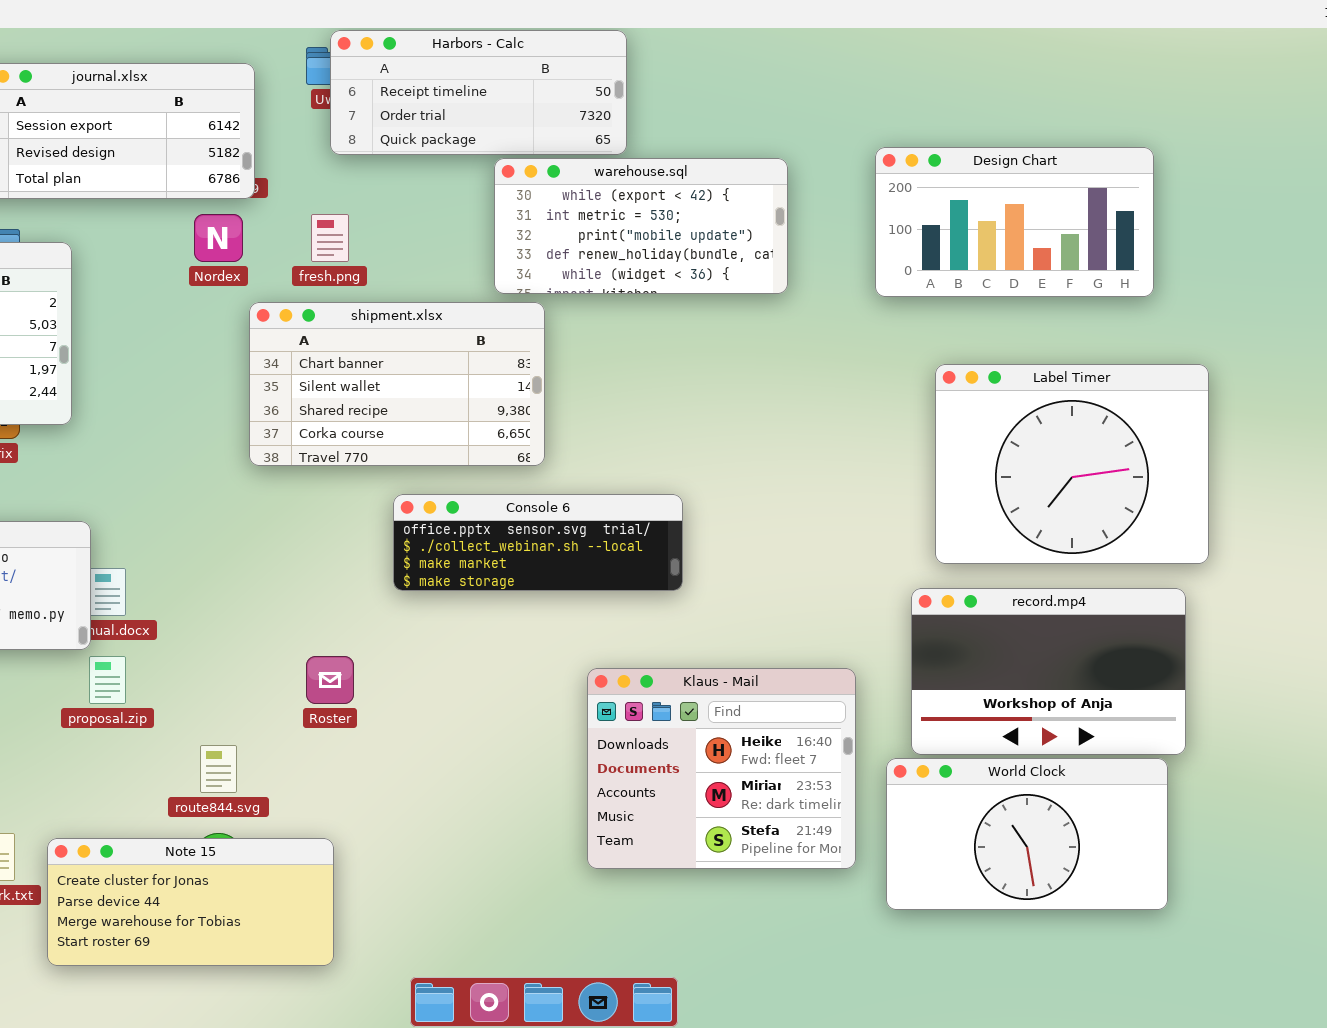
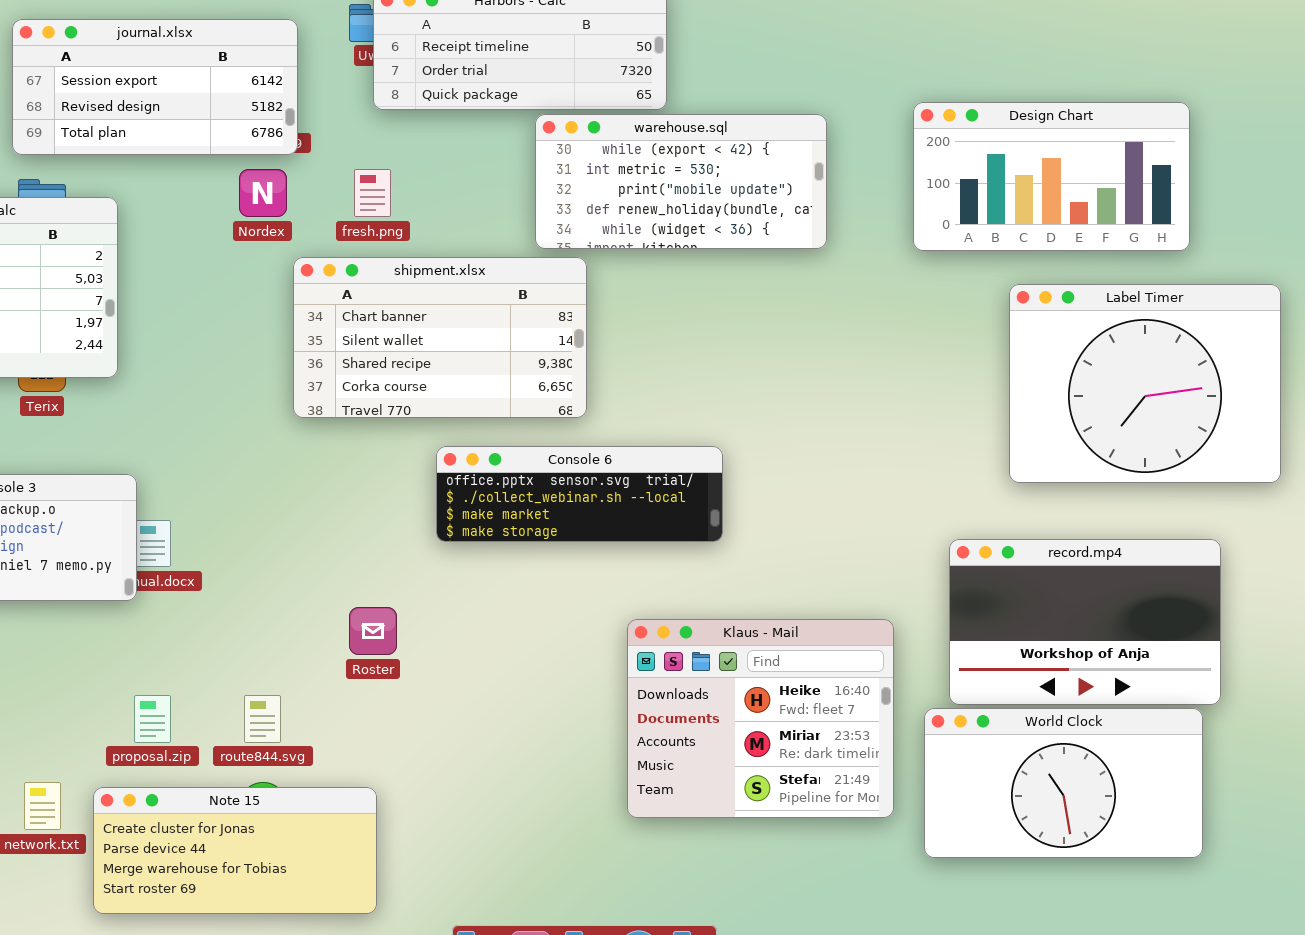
Label Timer: [935,364,1209,564] -> [1009,284,1281,483], moved
proposal.zip: [89,656,126,704] -> [134,695,171,743], moved

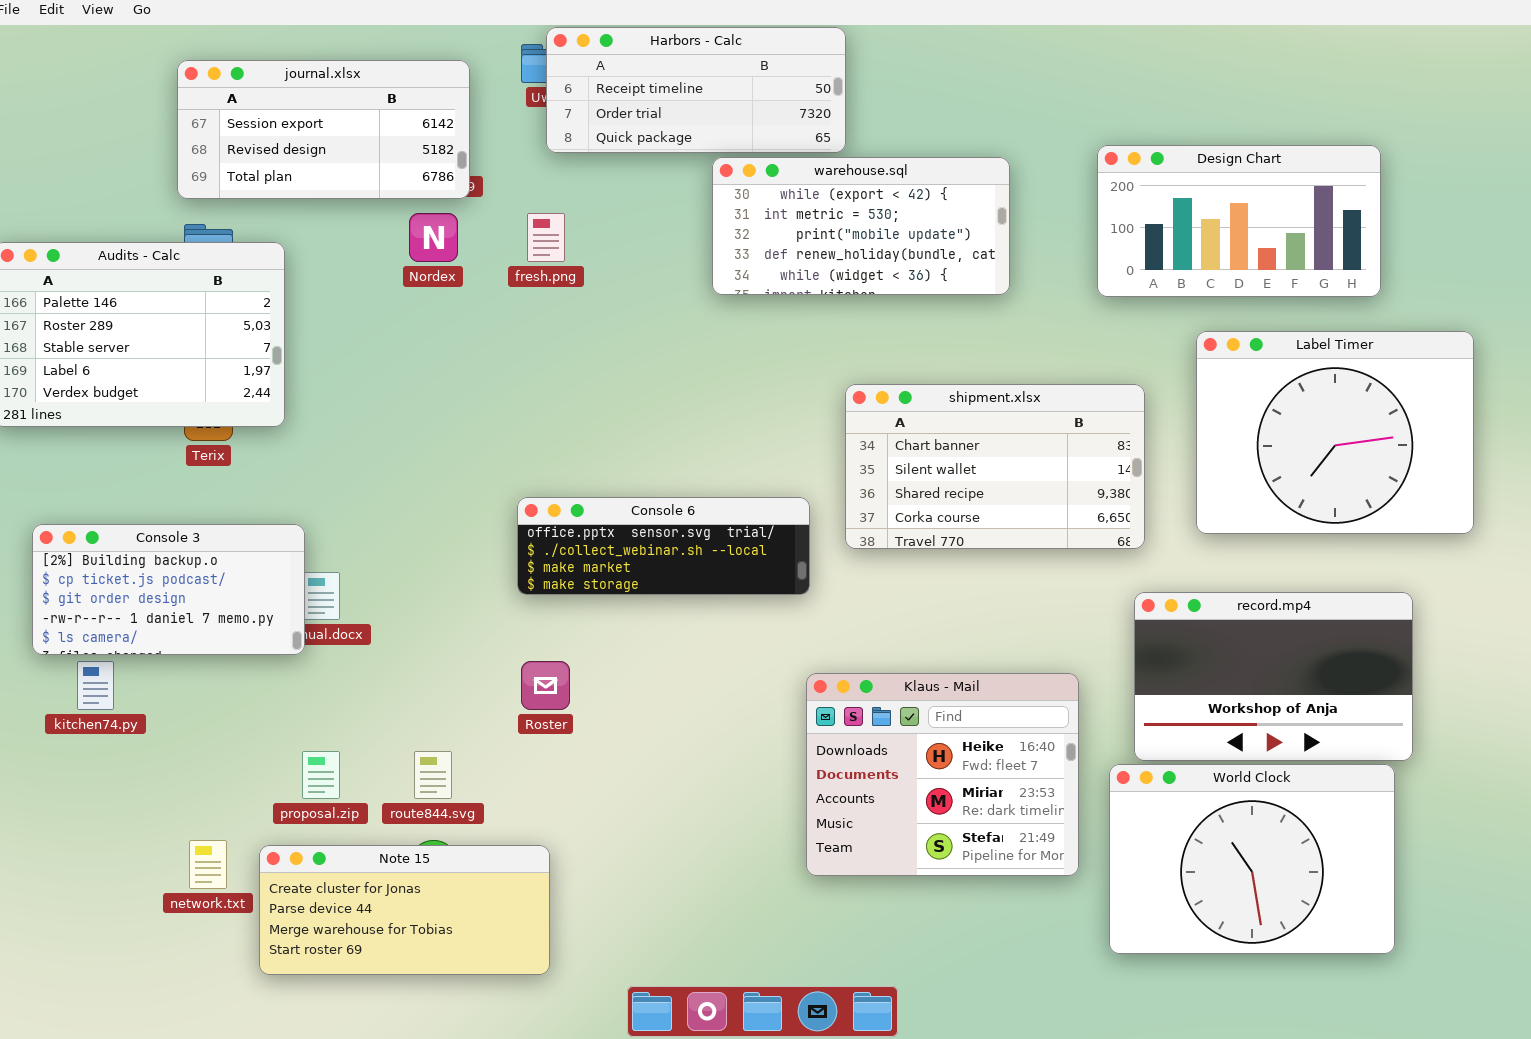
shipment.xlsx: [293,257,587,418] -> [845,384,1145,549], moved
Console 6: [436,446,723,542] -> [517,497,810,595], moved
World Clock: [924,708,1203,858] -> [1109,764,1395,954], resized

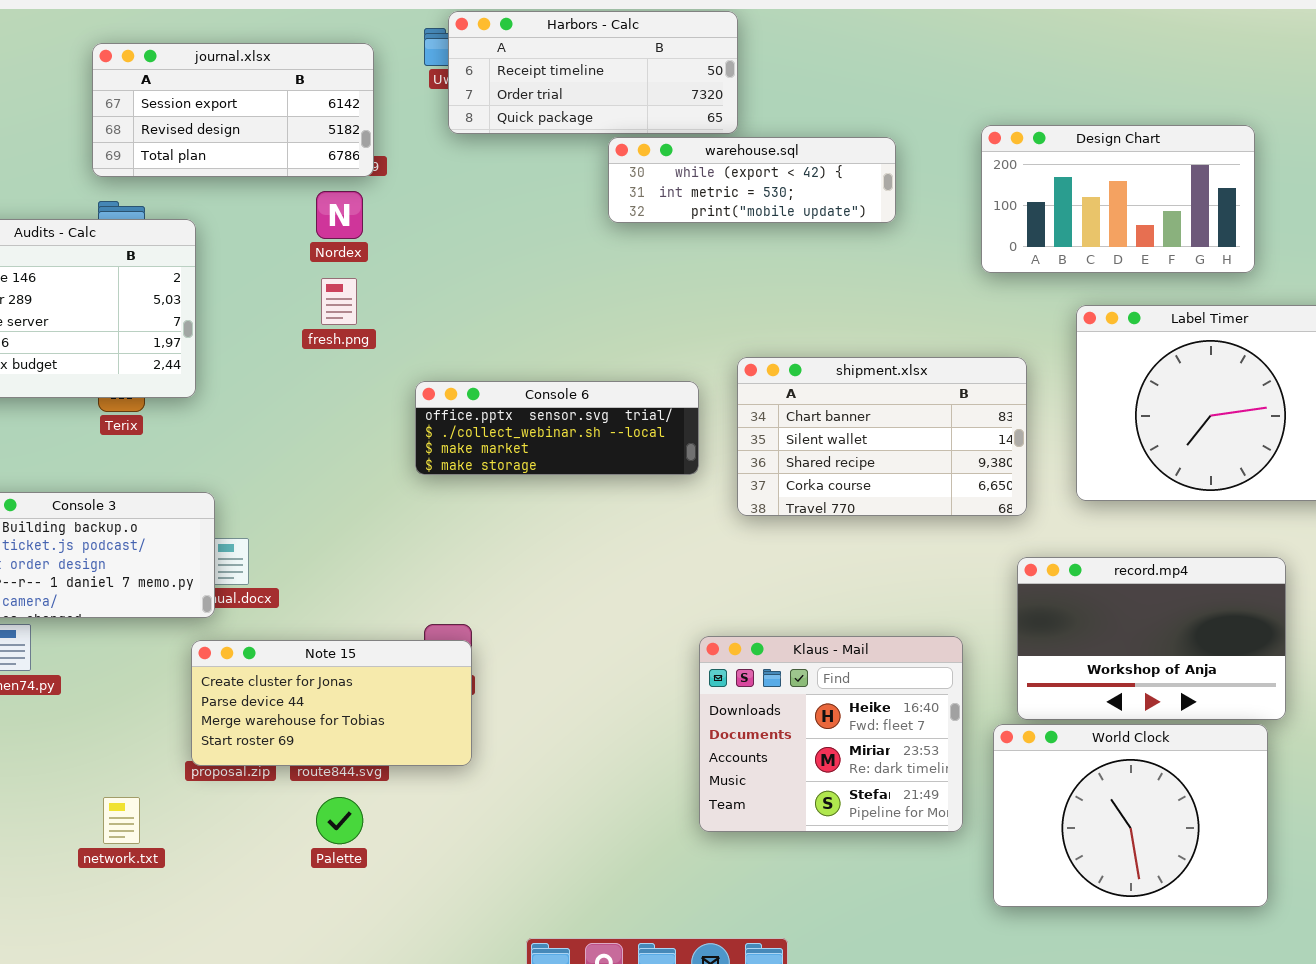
warehouse.sql: [712,157,1010,295] -> [608,137,896,223], resized
fresh.png: [527,213,565,262] -> [321,278,357,325], moved
Console 6: [517,497,810,595] -> [415,381,699,475], moved
Note 15: [259,845,550,975] -> [191,640,472,766], moved

